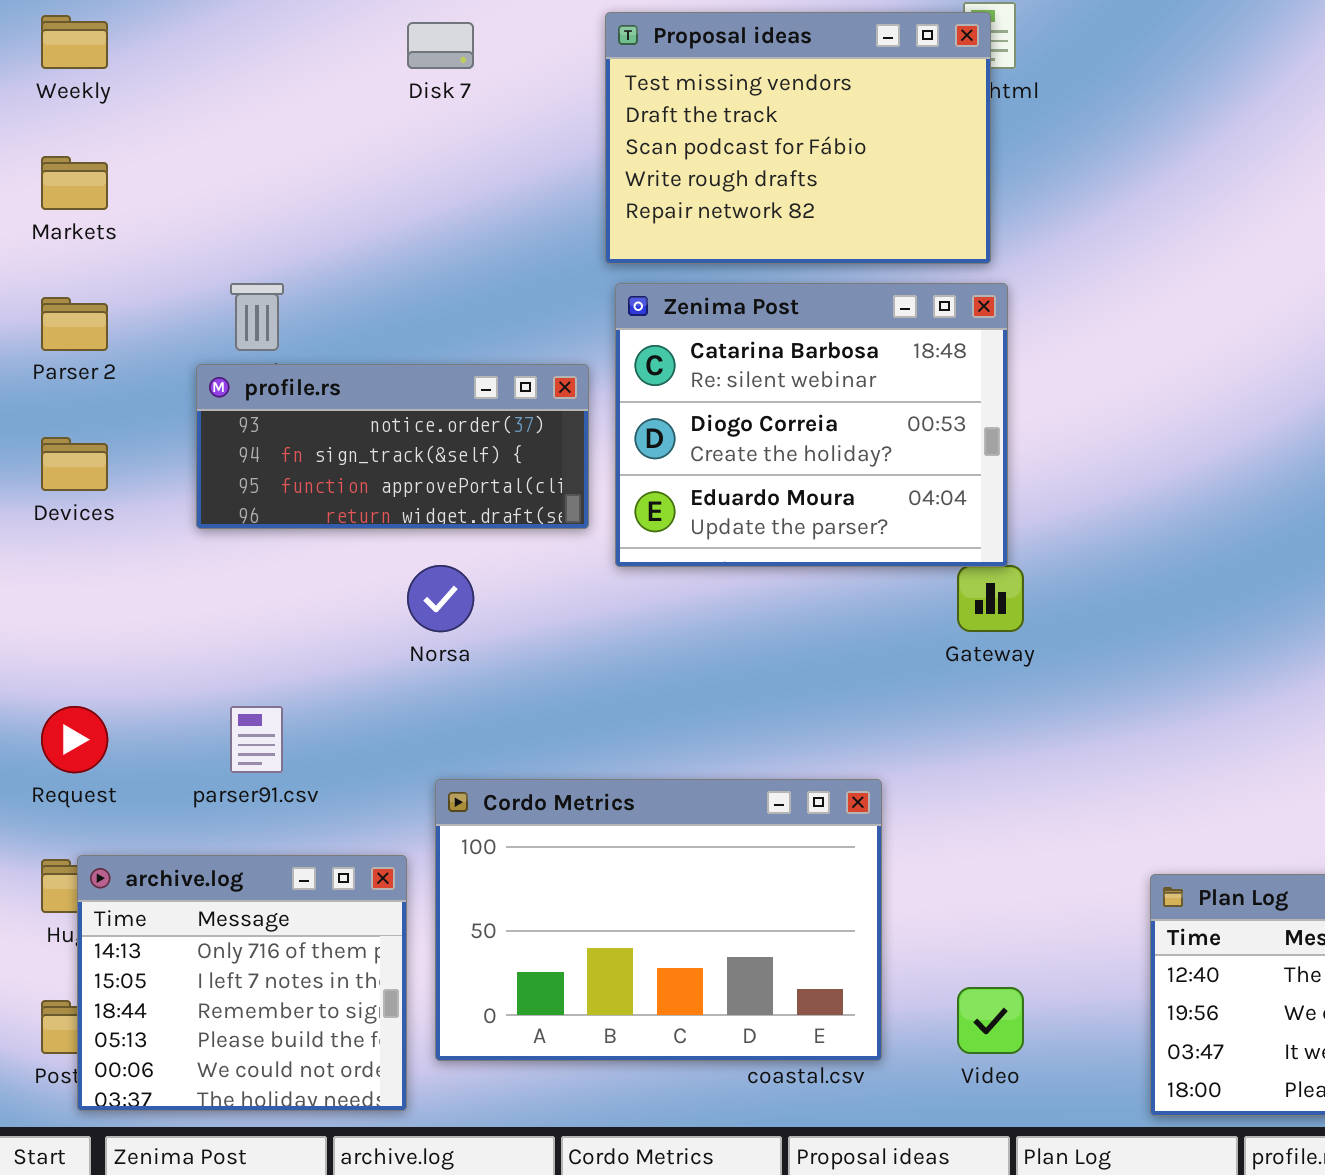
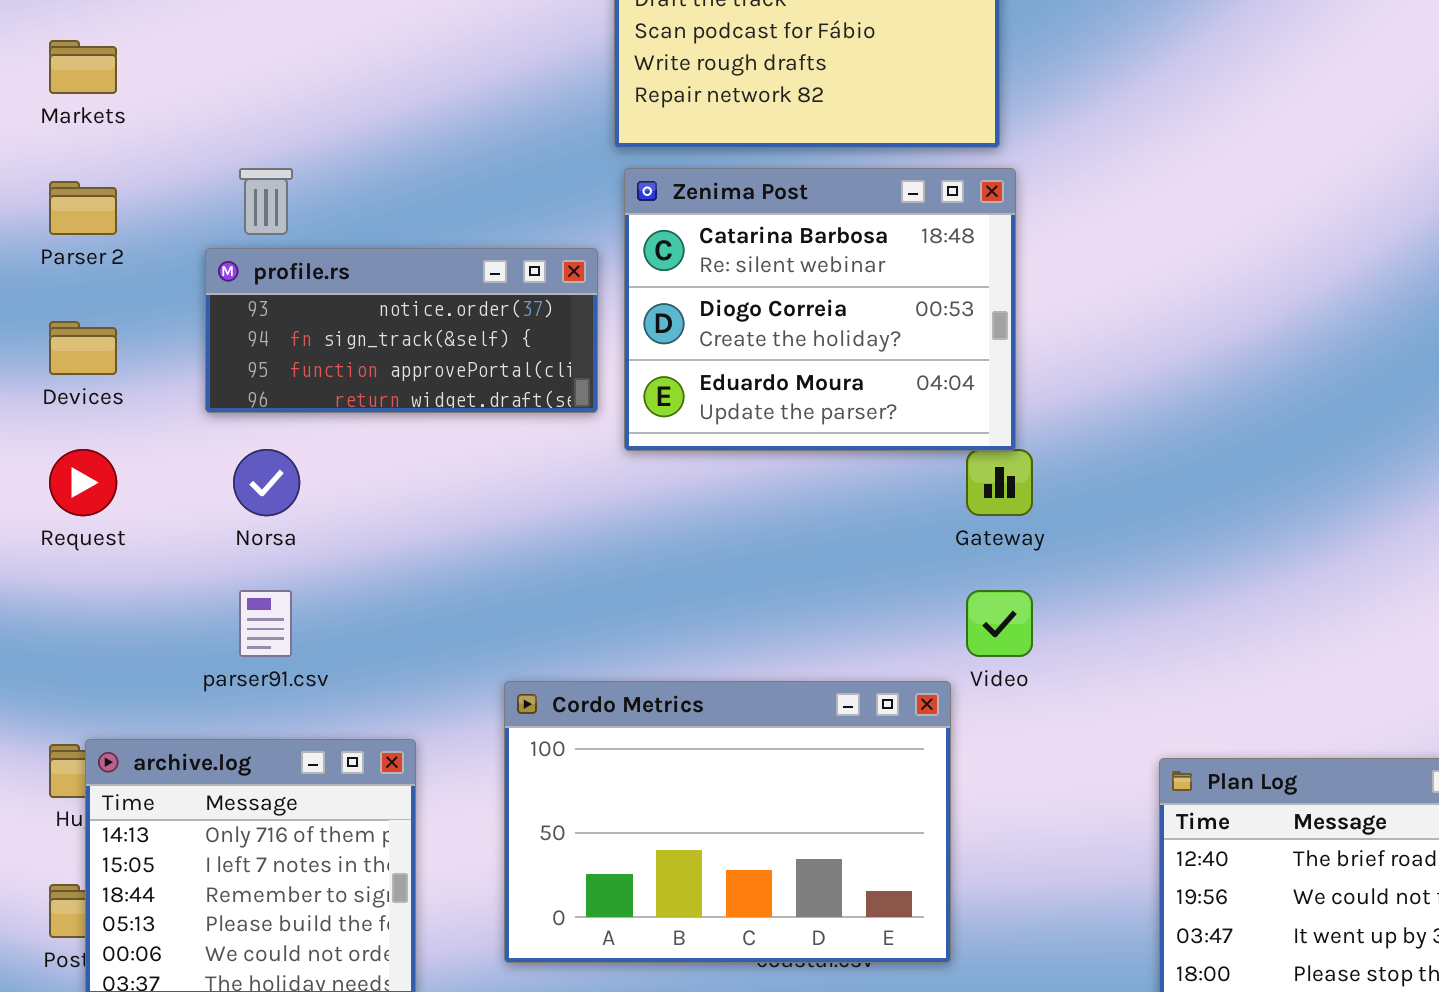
Norsa: [407,565,474,632] -> [233,449,300,516], moved
Request: [41,706,108,773] -> [49,449,117,516], moved
Cordo Metrics: [435,779,882,1061] -> [504,681,951,963], moved
Video: [957,987,1024,1054] -> [966,590,1033,657], moved

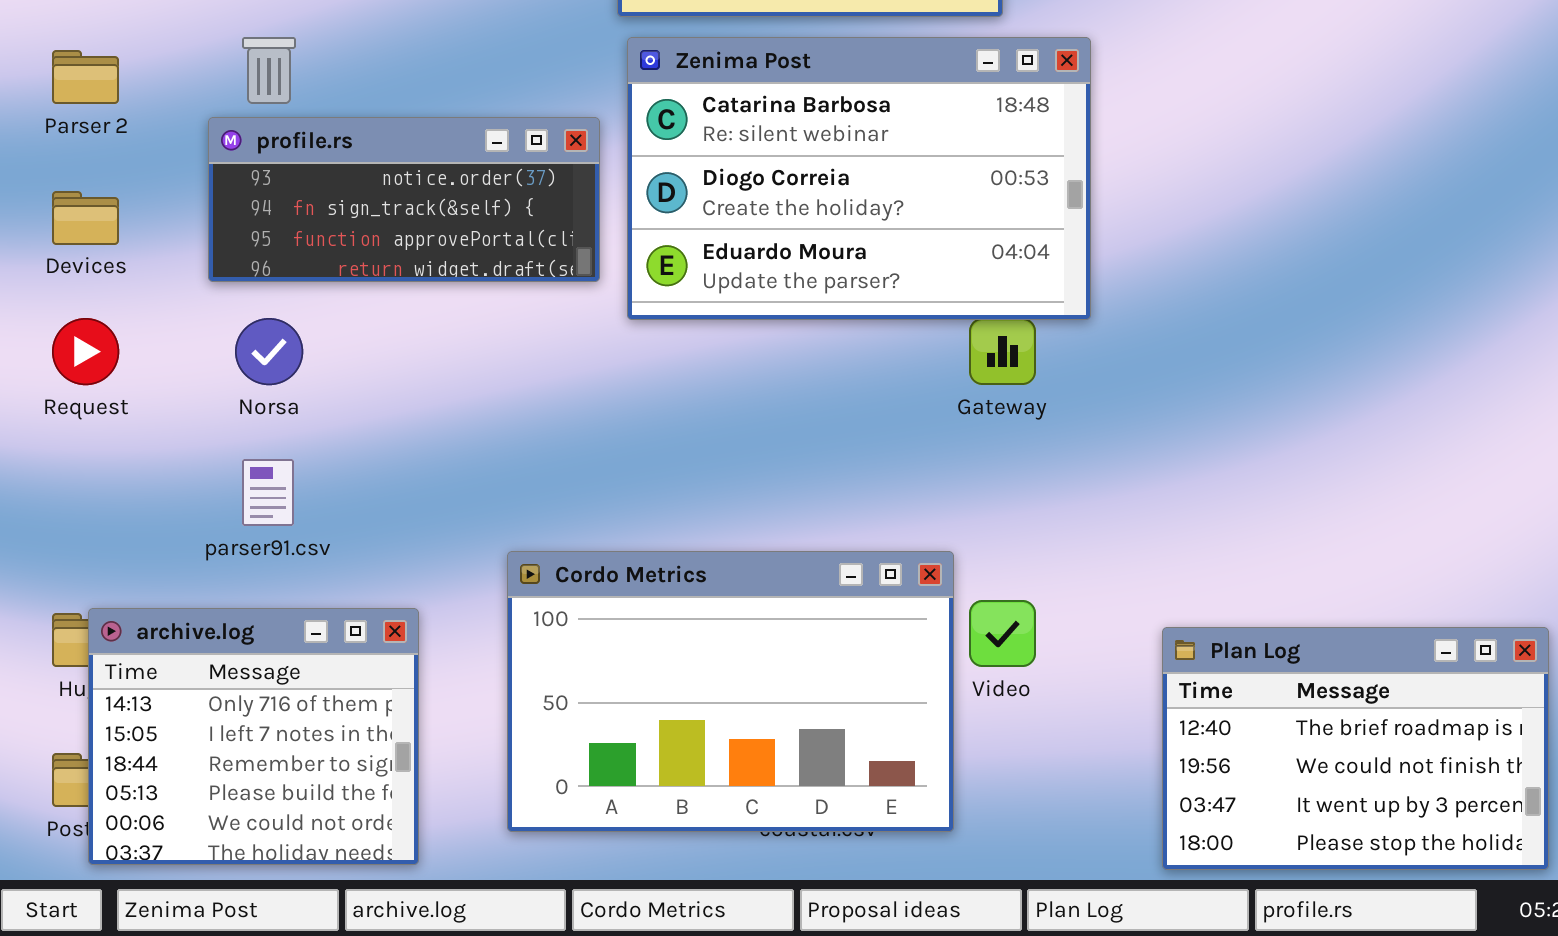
Zenima Post: [624,168,1016,451] -> [627,37,1091,320], resized
Video: [966,590,1033,657] -> [969,600,1036,667], moved

